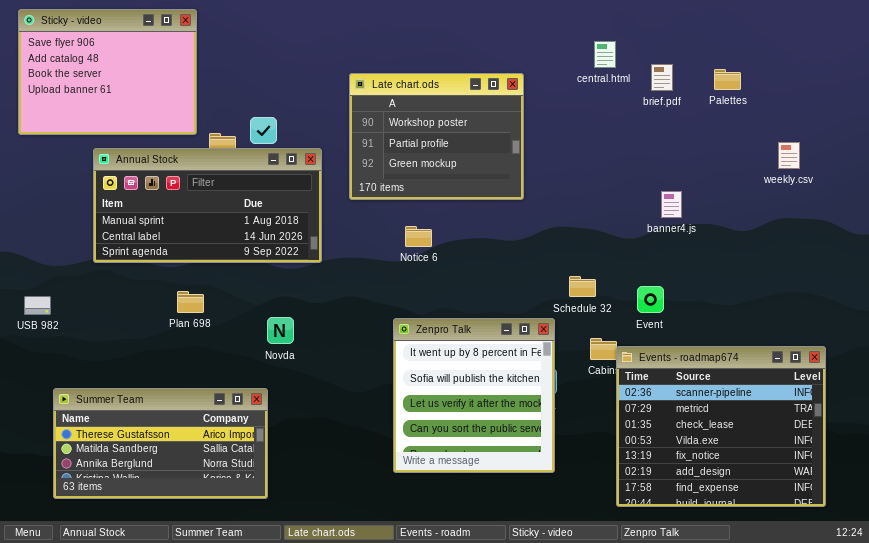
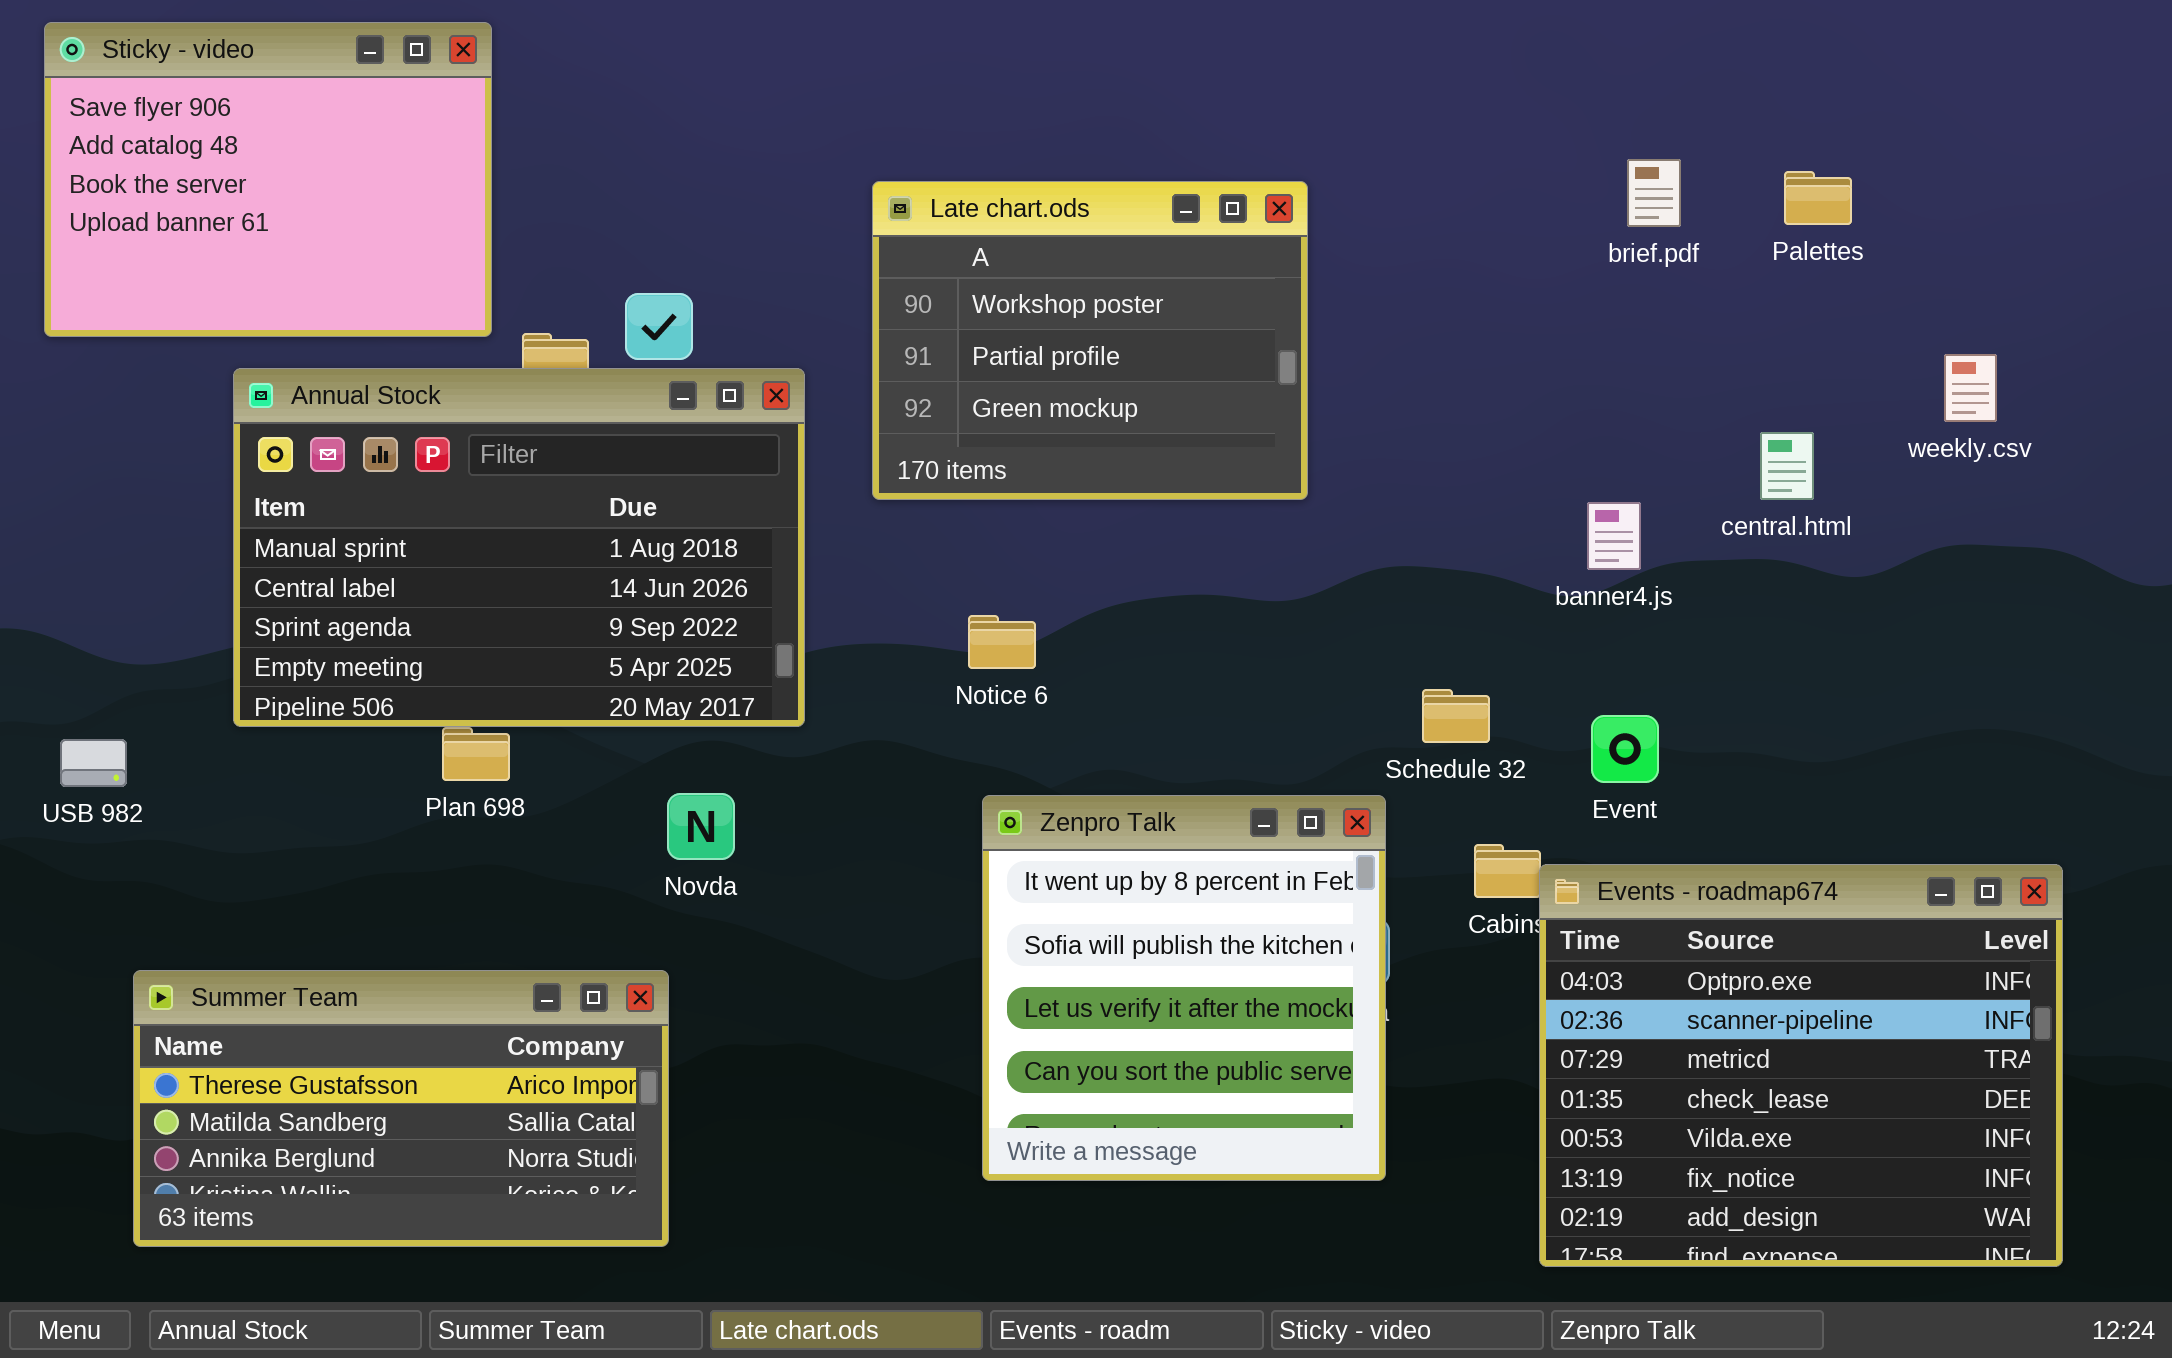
central.html: [594,41,616,68] -> [1760,432,1814,500], moved
Annual Stock: [93,148,322,263] -> [233,368,805,727], resized
banner4.js: [661,191,682,218] -> [1587,502,1641,570], moved
Notice 6: [405,226,432,247] -> [968,615,1036,669], moved
Events - roadmap674: [616,346,826,507] -> [1539,864,2063,1267], scrolled up 1 row

